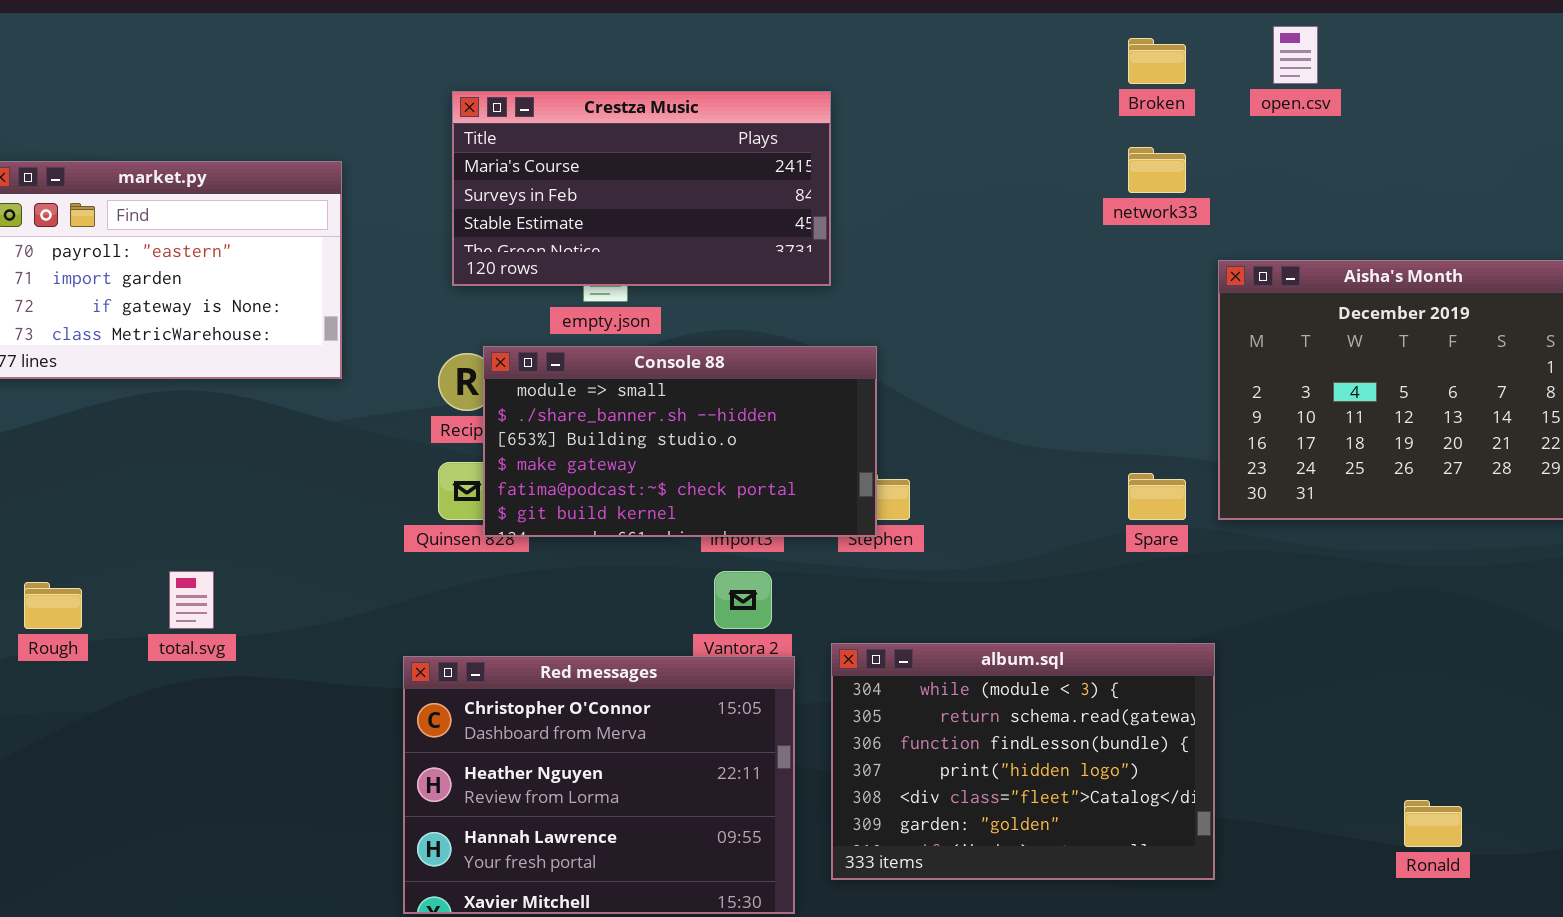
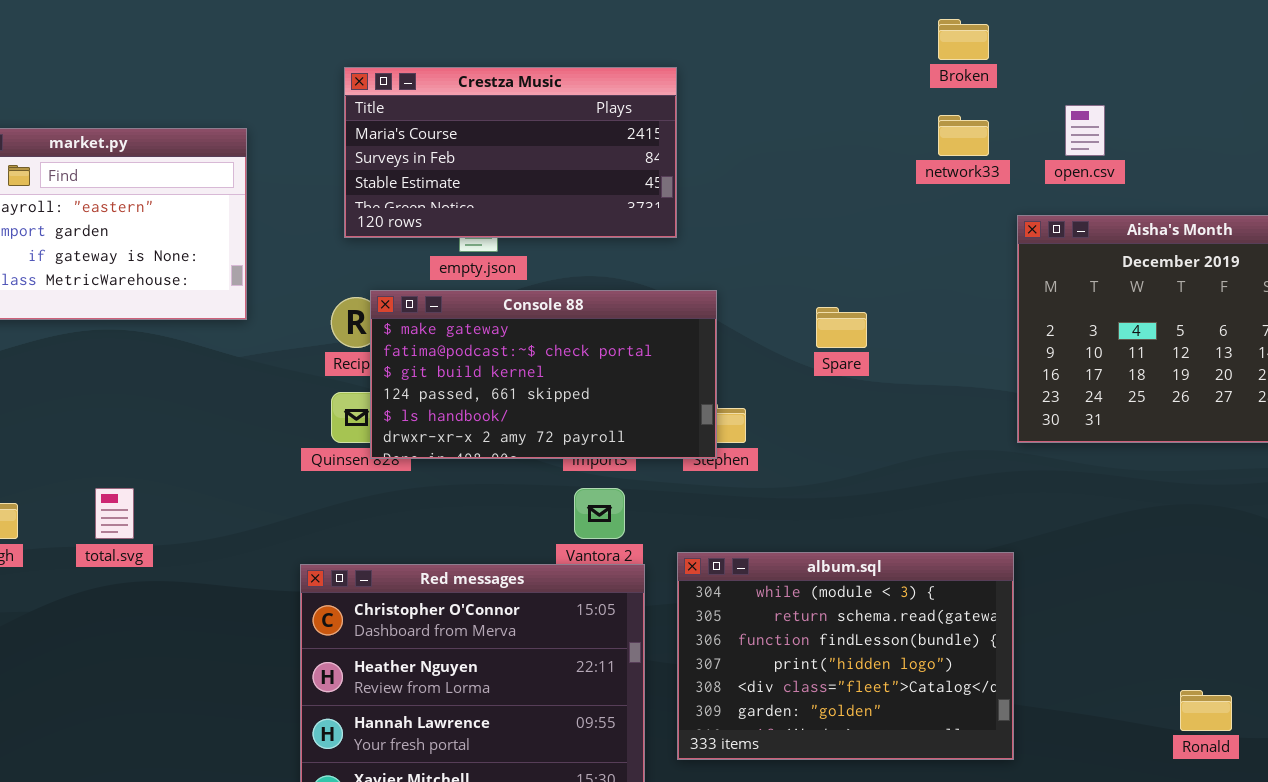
open.csv: [1273,26,1318,84] -> [1065,105,1105,156], moved
Console 88: [483,346,877,537] -> [370,290,717,459], scrolled down 3 rows
Spare: [1128,473,1186,520] -> [816,307,867,348], moved

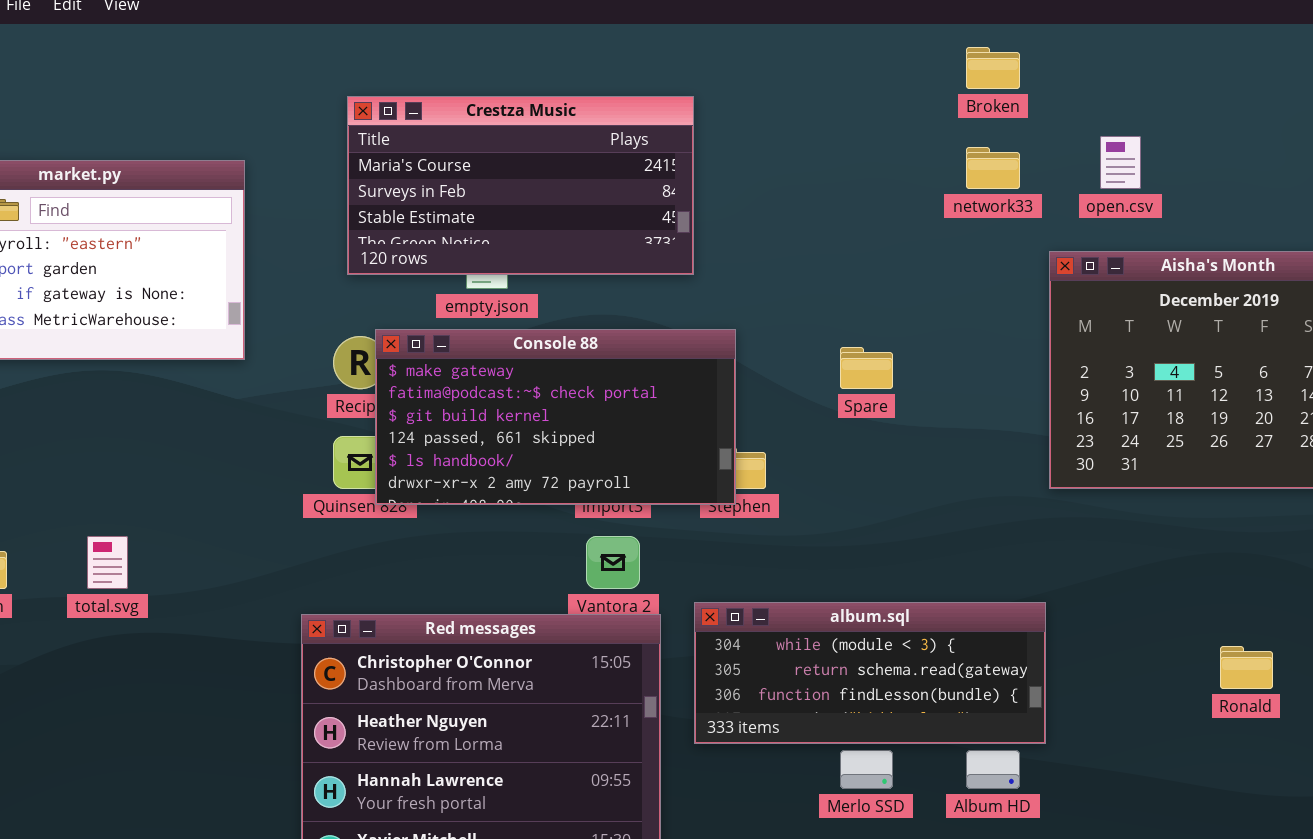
album.sql: [677,552,1014,760] -> [694,602,1046,744], resized
Ronald: [1180,690,1232,731] -> [1220,646,1273,689], moved

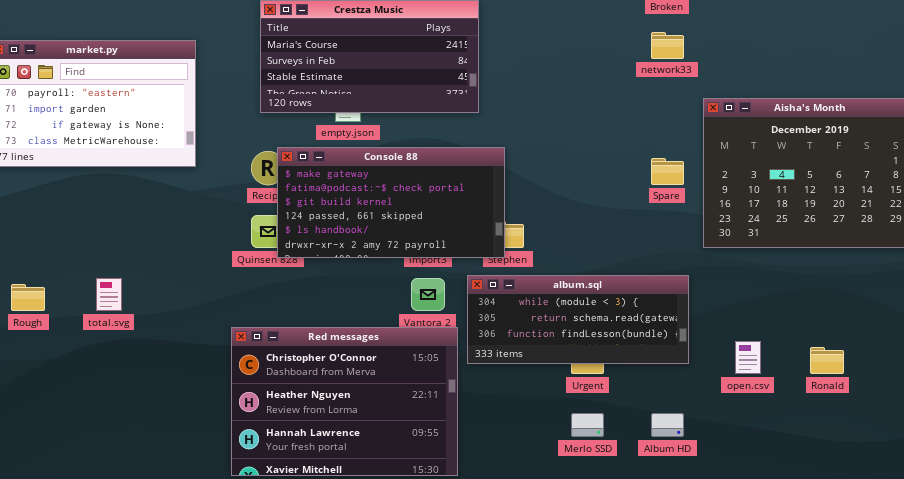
open.csv: [1100,136,1141,189] -> [735,341,761,374], moved
Spare: [840,347,893,389] -> [651,158,684,185], moved
album.sql: [694,602,1046,744] -> [467,275,689,364], moved

